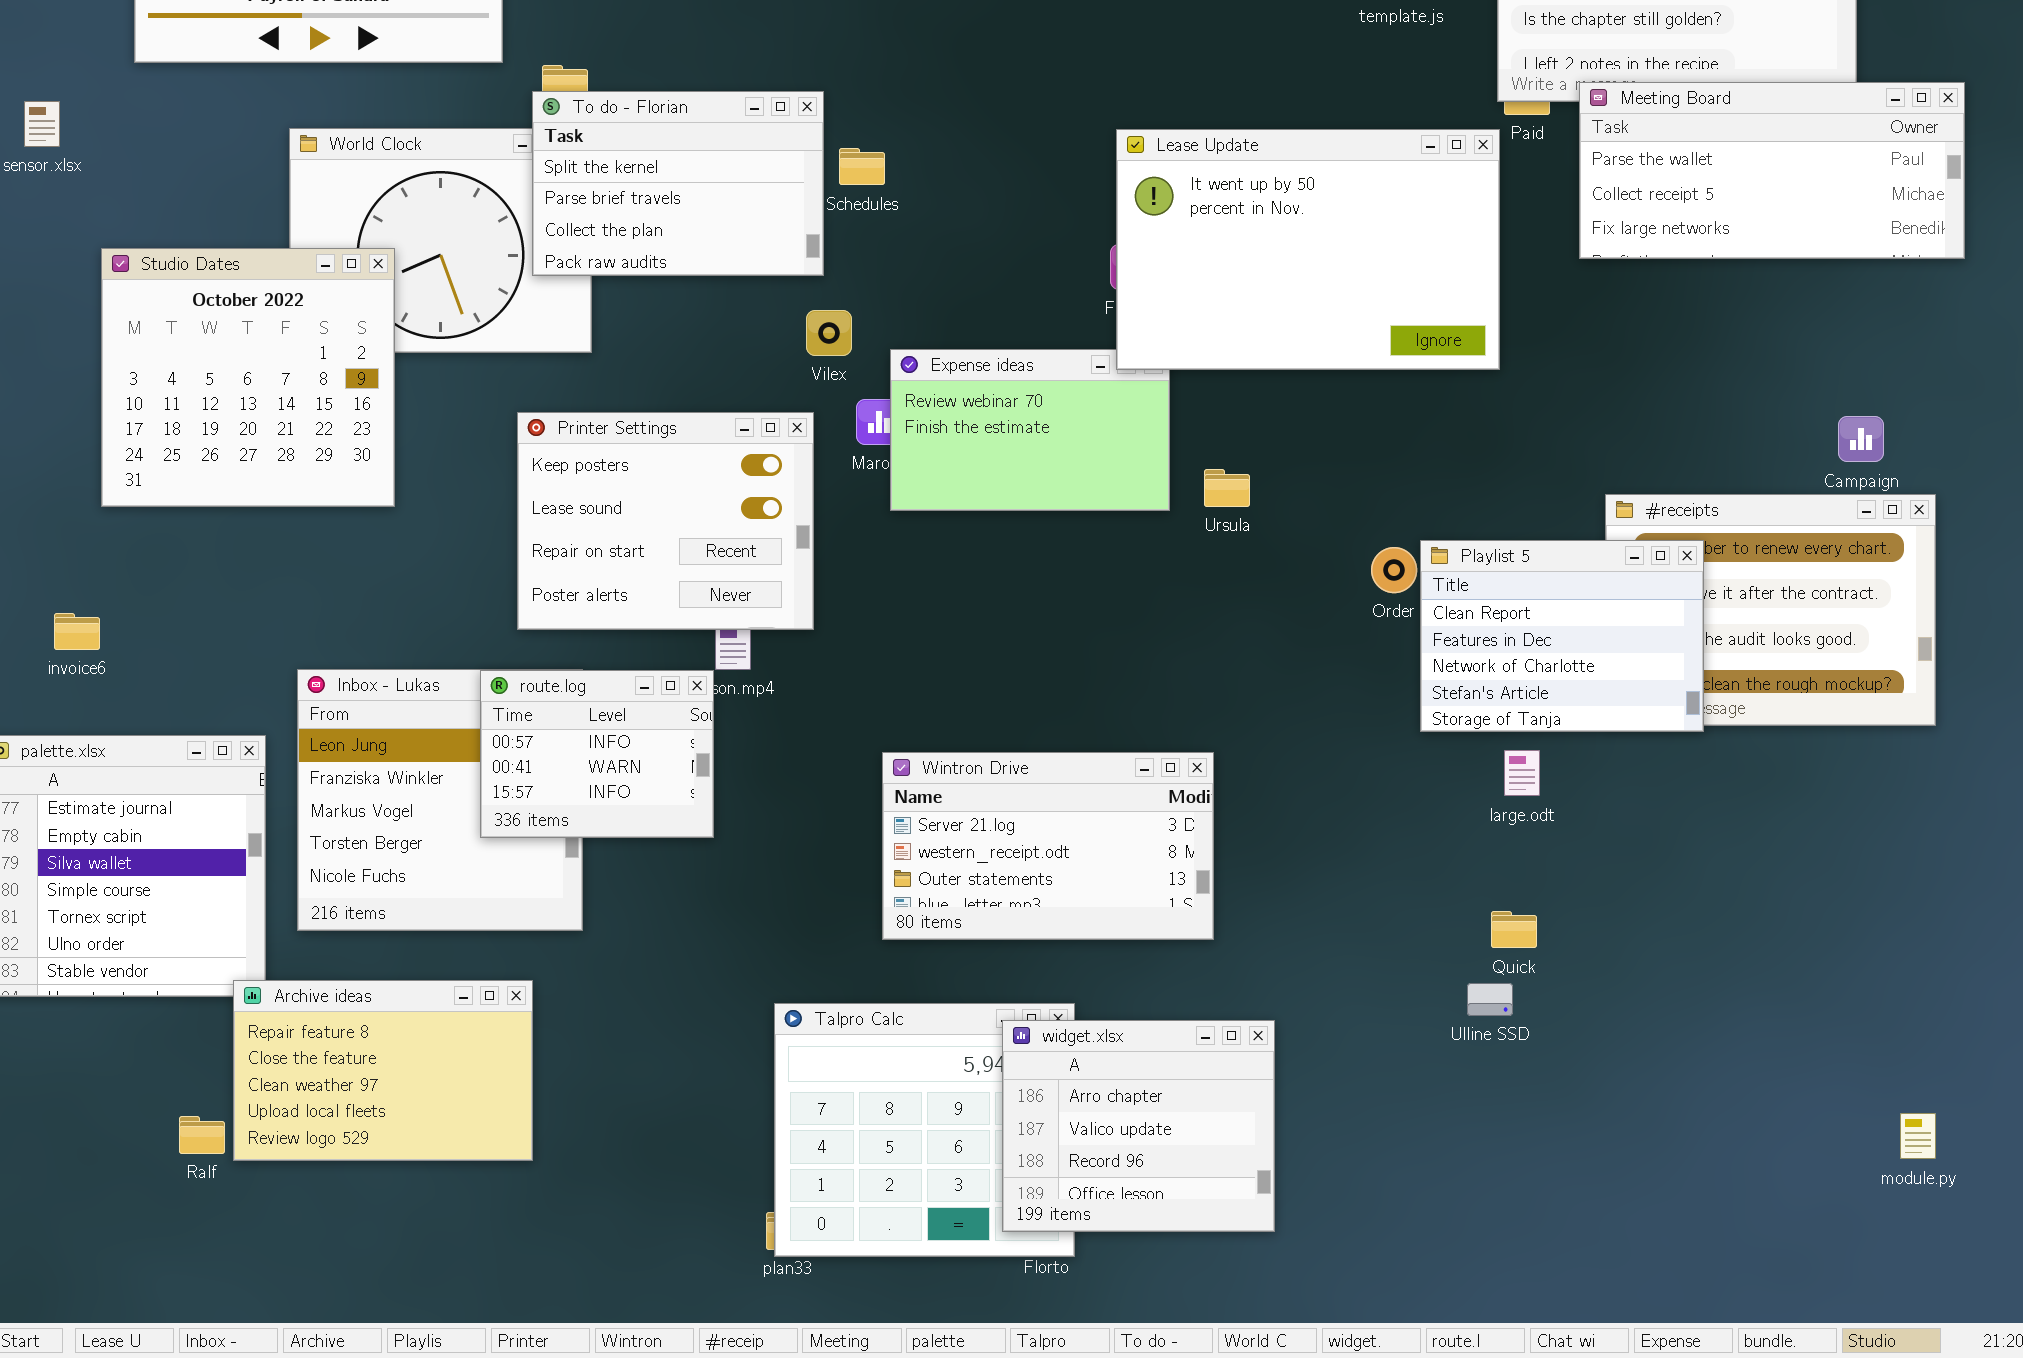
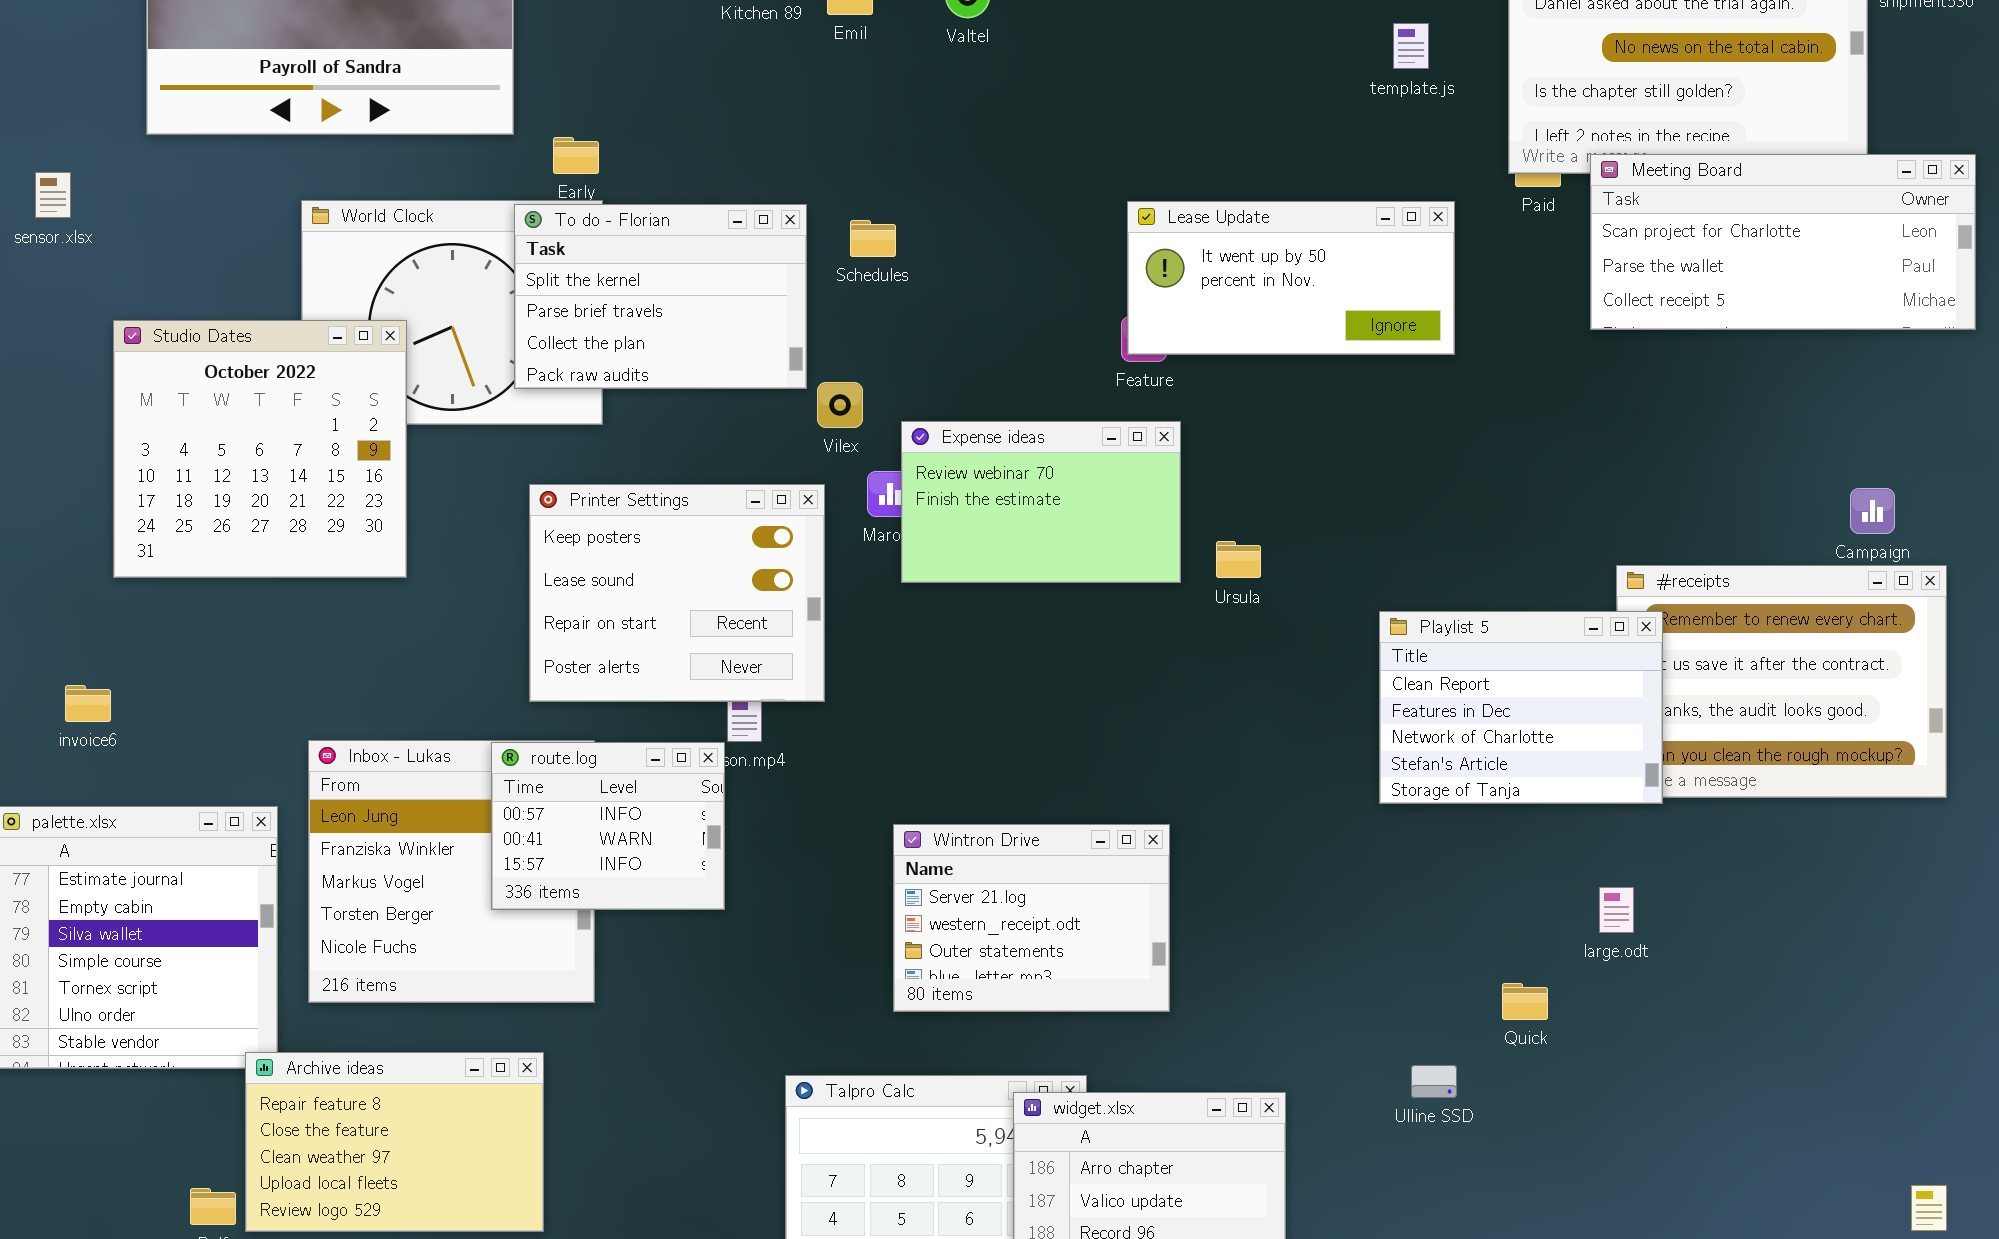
Meeting Board: [1579,82,1965,259] -> [1590,154,1976,330], scrolled up 1 row
To do - Florian: [532,91,824,276] -> [514,204,807,389], moved
Lease Update: [1116,129,1500,370] -> [1127,201,1455,355], resized
Playlist 5: [1420,540,1704,732] -> [1379,611,1663,804], moved
large.odt: [1504,750,1540,796] -> [1599,887,1634,933], moved
Wintron Drive: [882,752,1214,940] -> [893,824,1170,1012], resized
Ulline SSD: [1467,983,1513,1016] -> [1411,1065,1457,1098], moved

